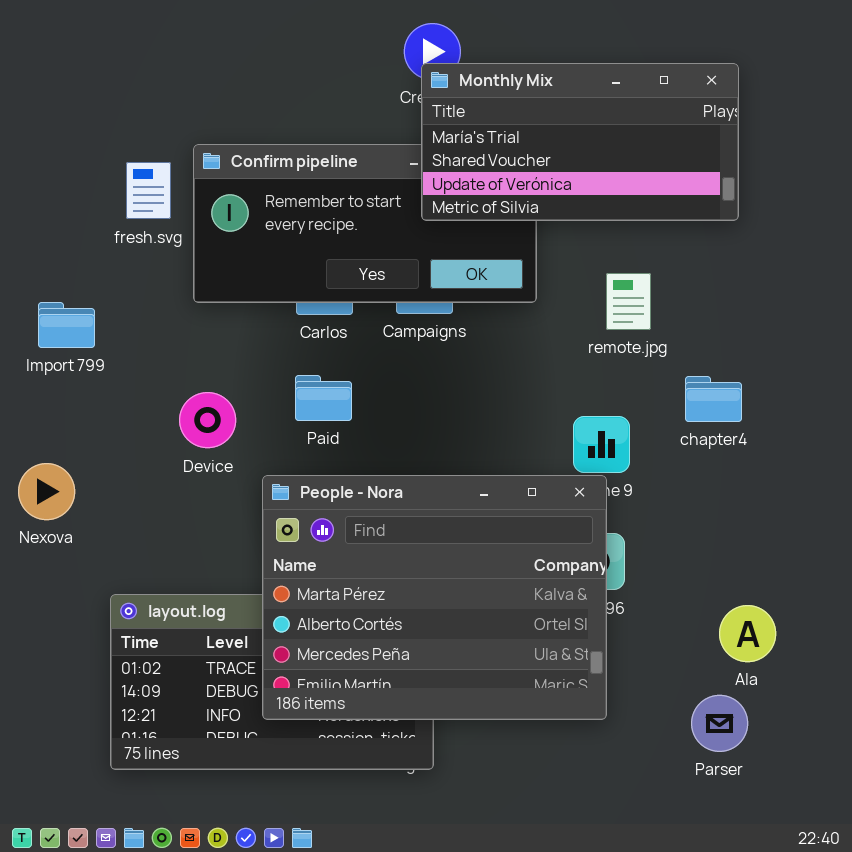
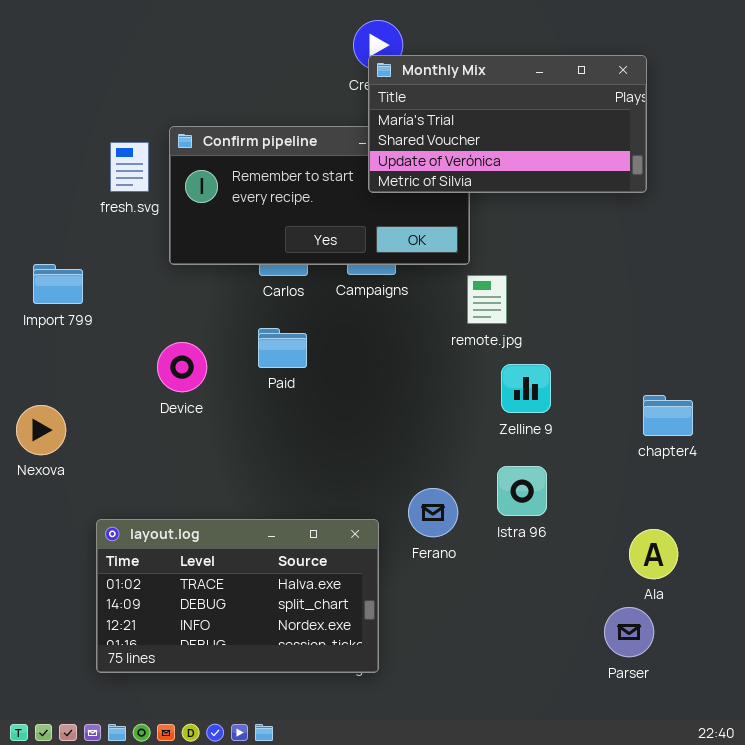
remote.jpg: [606,273,651,330] -> [467,275,507,324], moved
chapter4: [685,376,742,422] -> [643,395,693,436], moved
People - Nora: [262,475,607,720] -> none, closed

